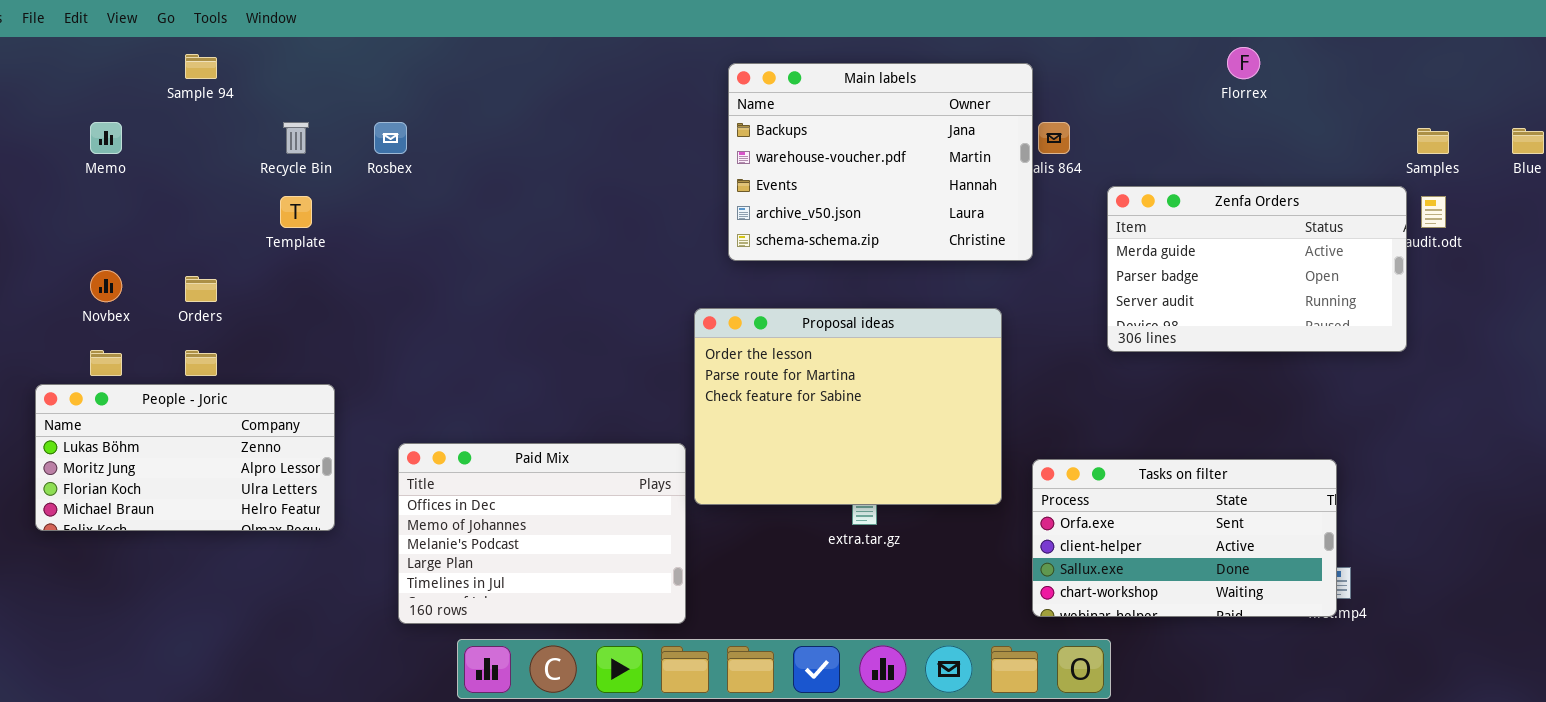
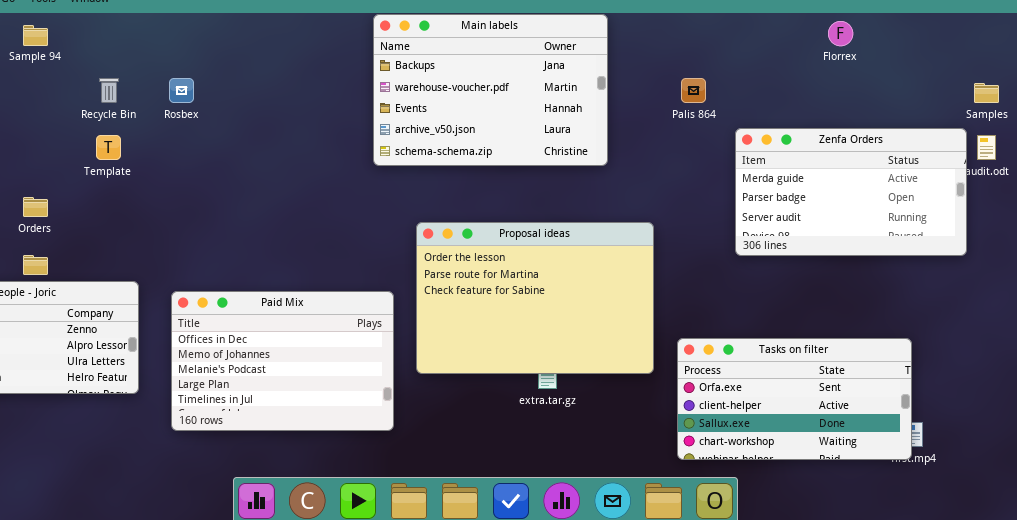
Main labels: [728,63,1033,261] -> [373,14,608,166], moved
Paid Mix: [398,443,686,624] -> [171,291,394,431], moved

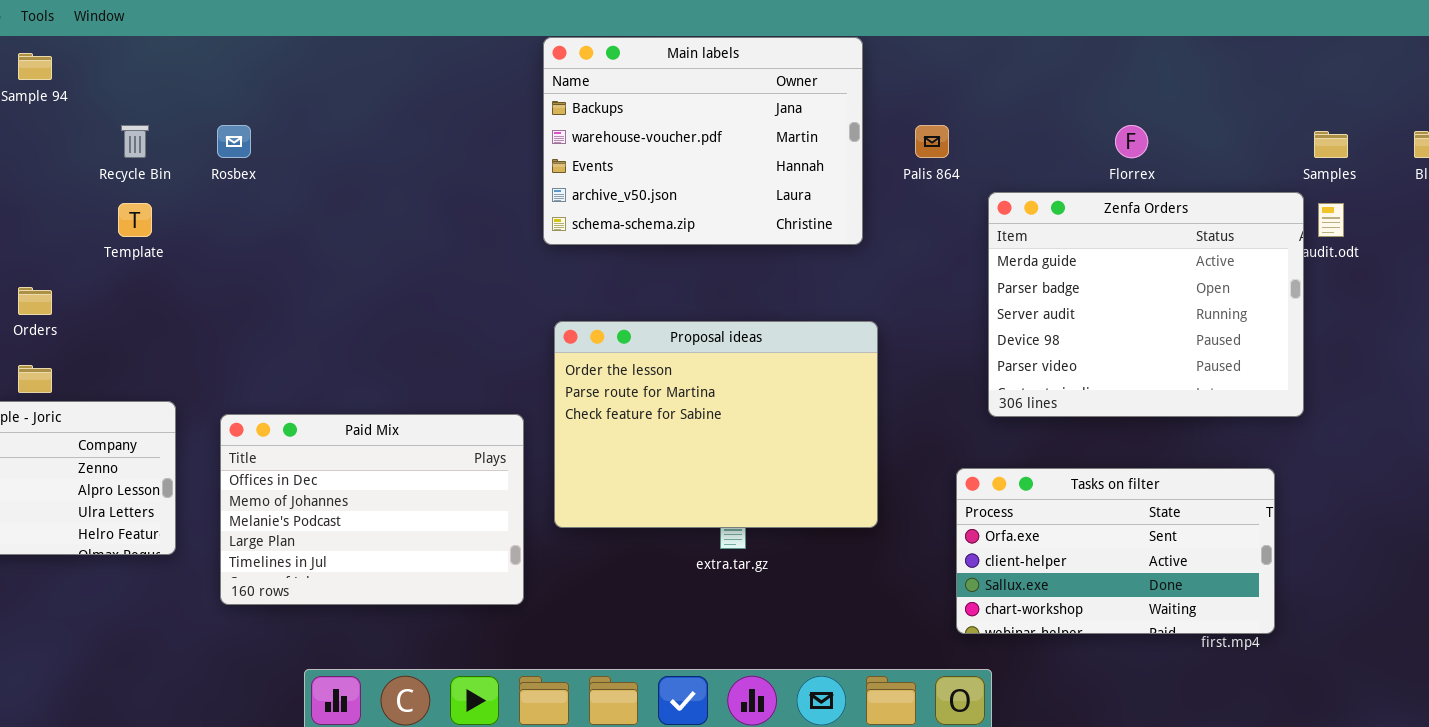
Main labels: [373,14,608,166] -> [543,37,863,245], moved
Florrex: [828,21,853,46] -> [1115,125,1148,158], moved
Zenfa Orders: [735,128,967,256] -> [988,192,1304,417], resized
Tasks on filter: [677,338,912,460] -> [956,468,1275,634], moved

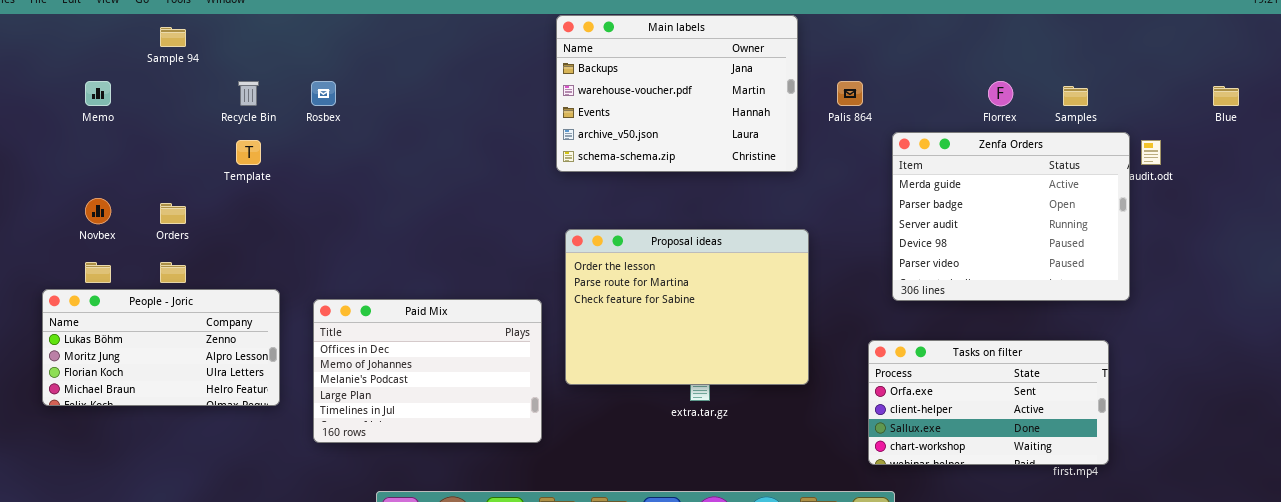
Samples: [1314,131,1348,158] -> [1063,86,1088,106], moved

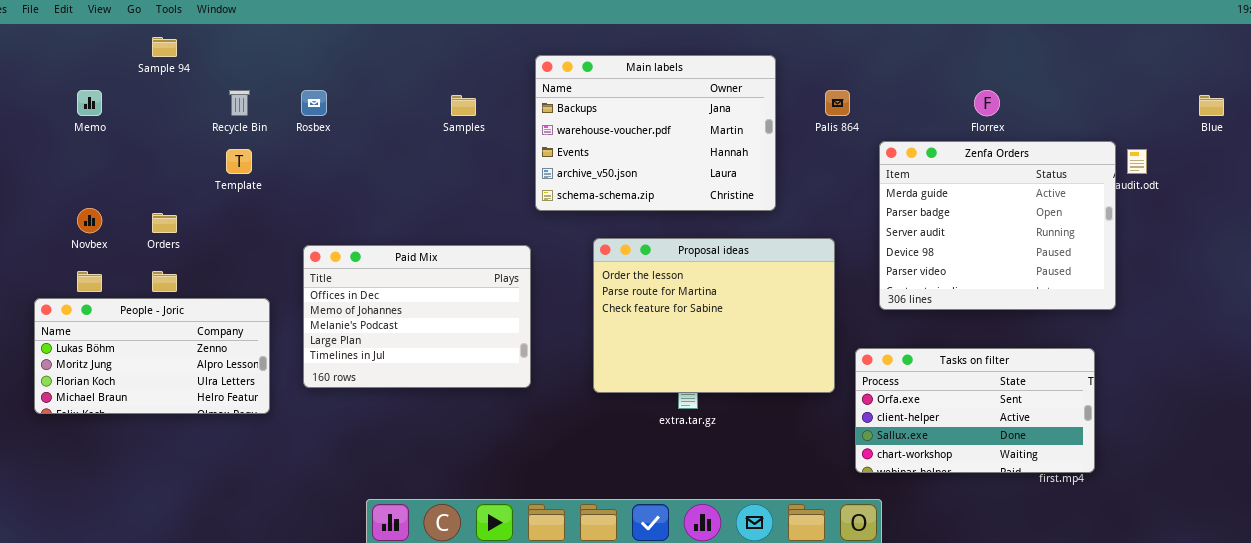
Main labels: [556,15,798,172] -> [535,55,776,211], moved
Samples: [1063,86,1088,106] -> [451,95,476,116], moved
Proposal ideas: [565,229,809,385] -> [593,238,835,393], moved
Paid Mix: [313,299,542,443] -> [303,245,531,388], moved

